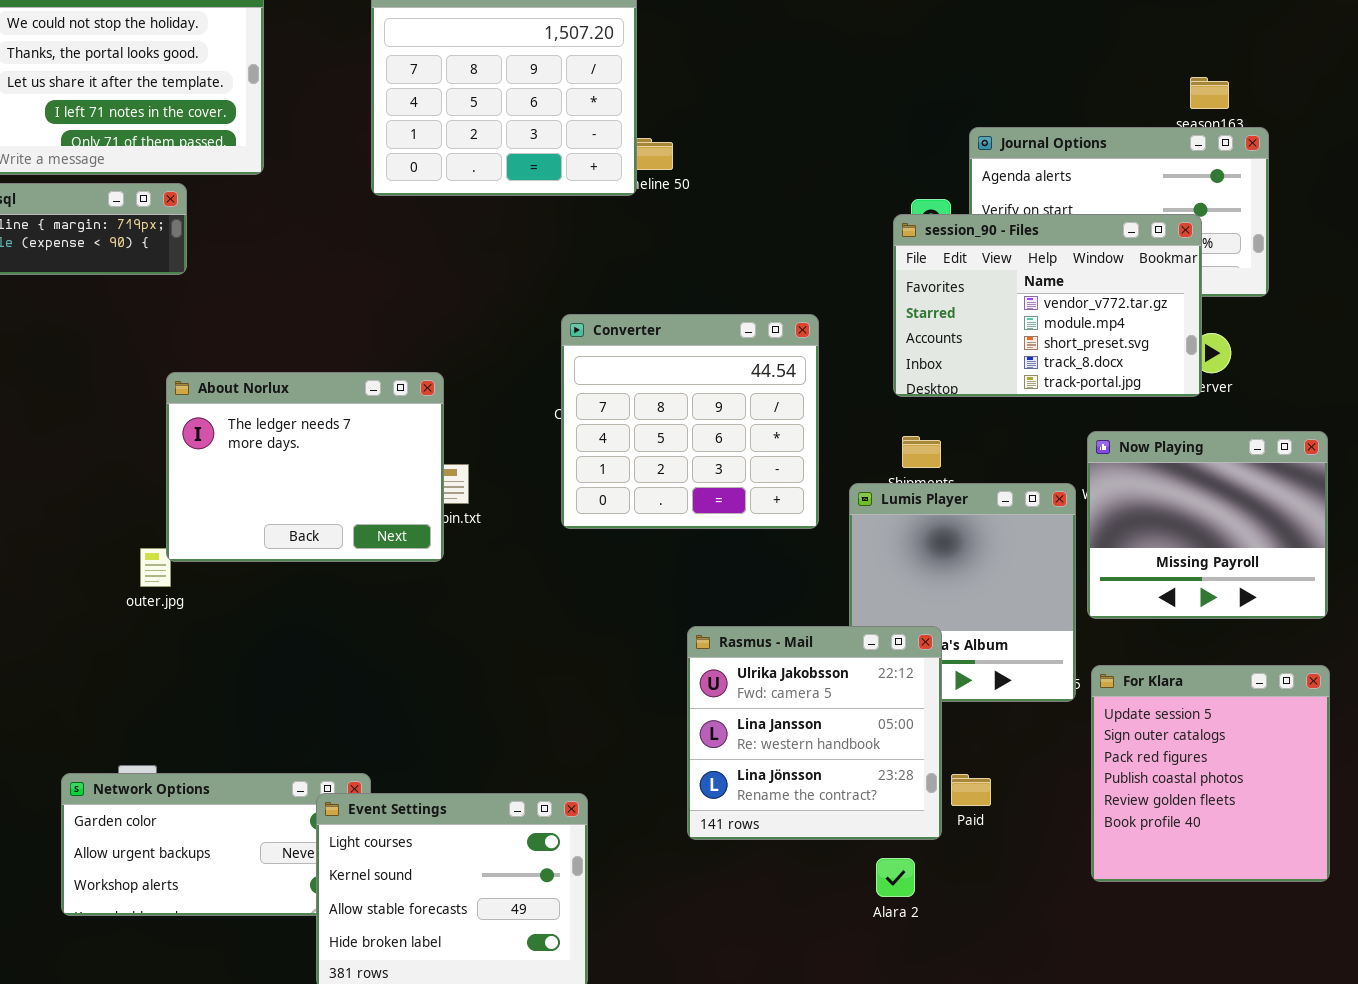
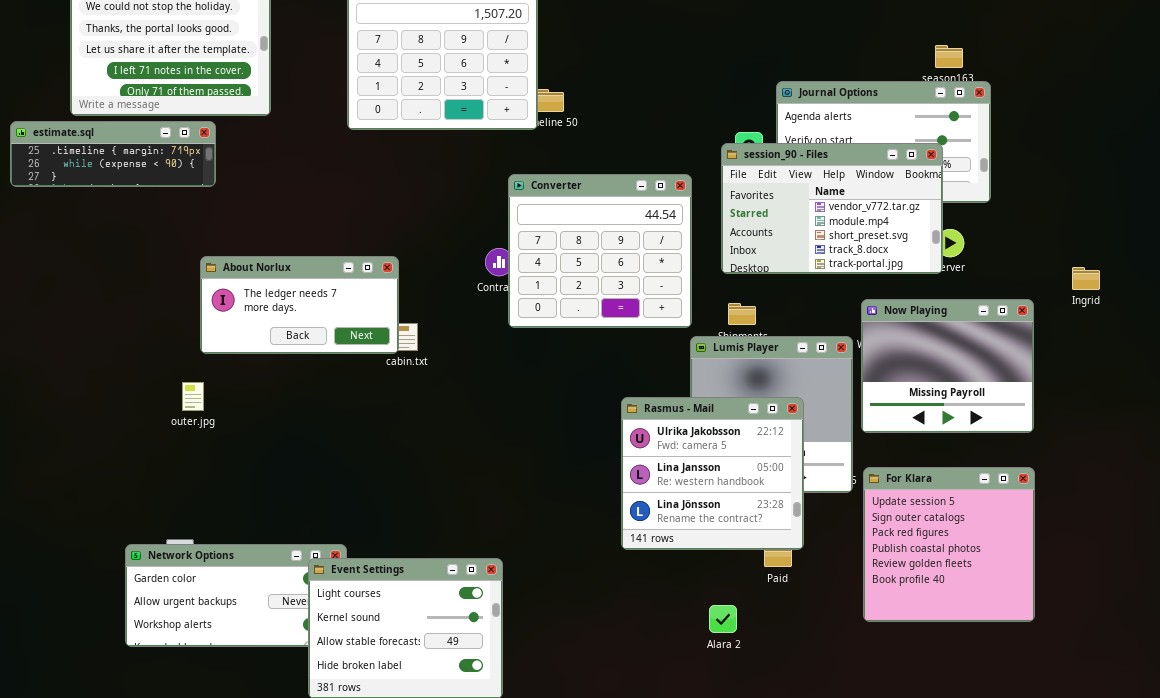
Converter: [561,314,819,529] -> [508,174,692,328], moved
About Norlux: [166,372,444,562] -> [200,256,399,354], resized
Rasmus - Mail: [687,626,942,840] -> [621,397,804,550], moved

